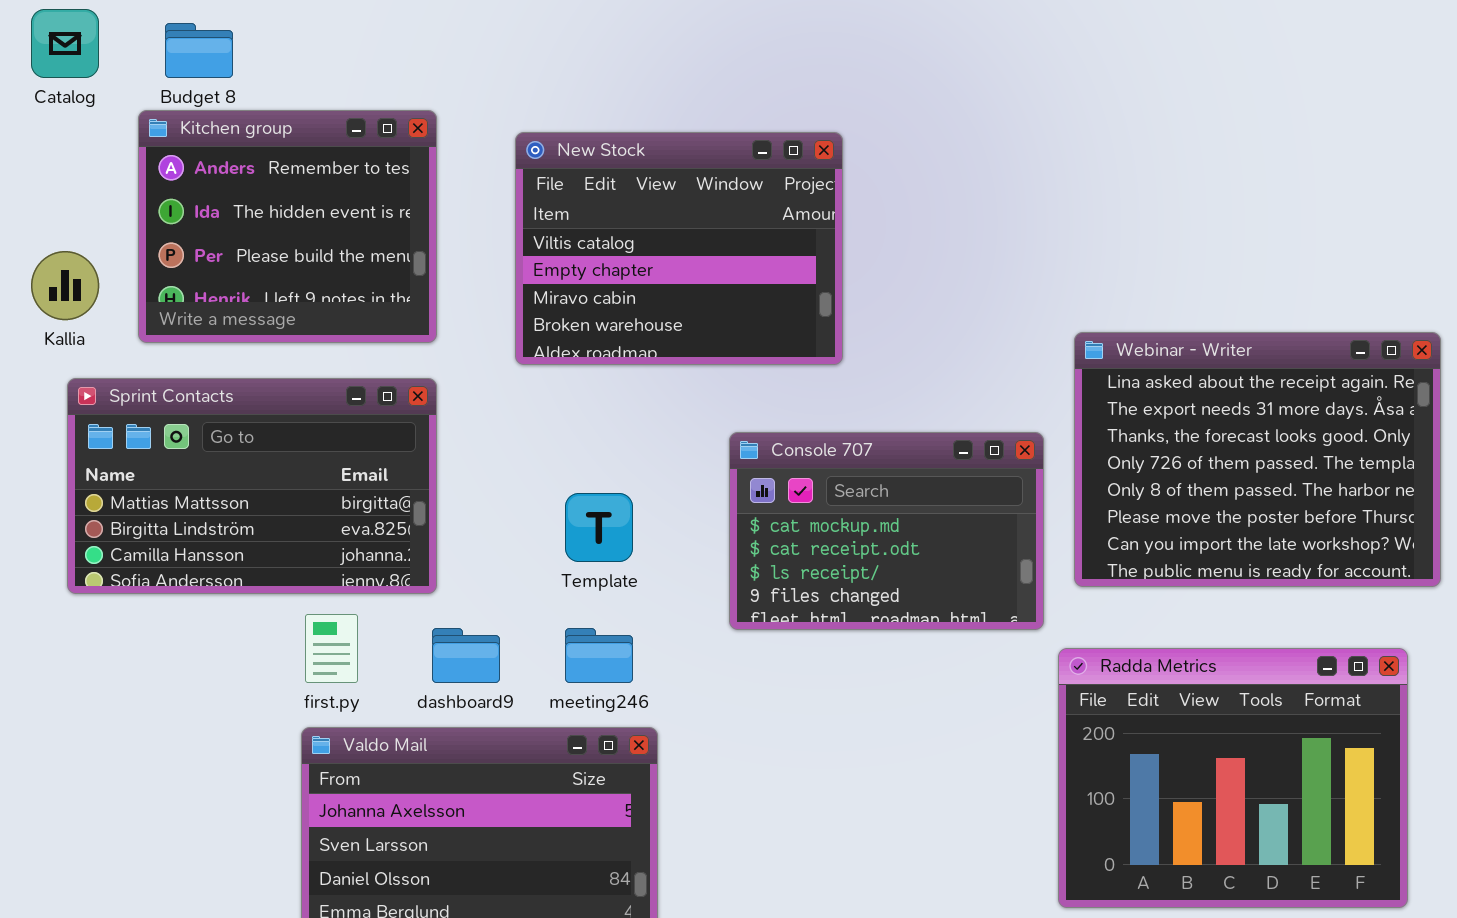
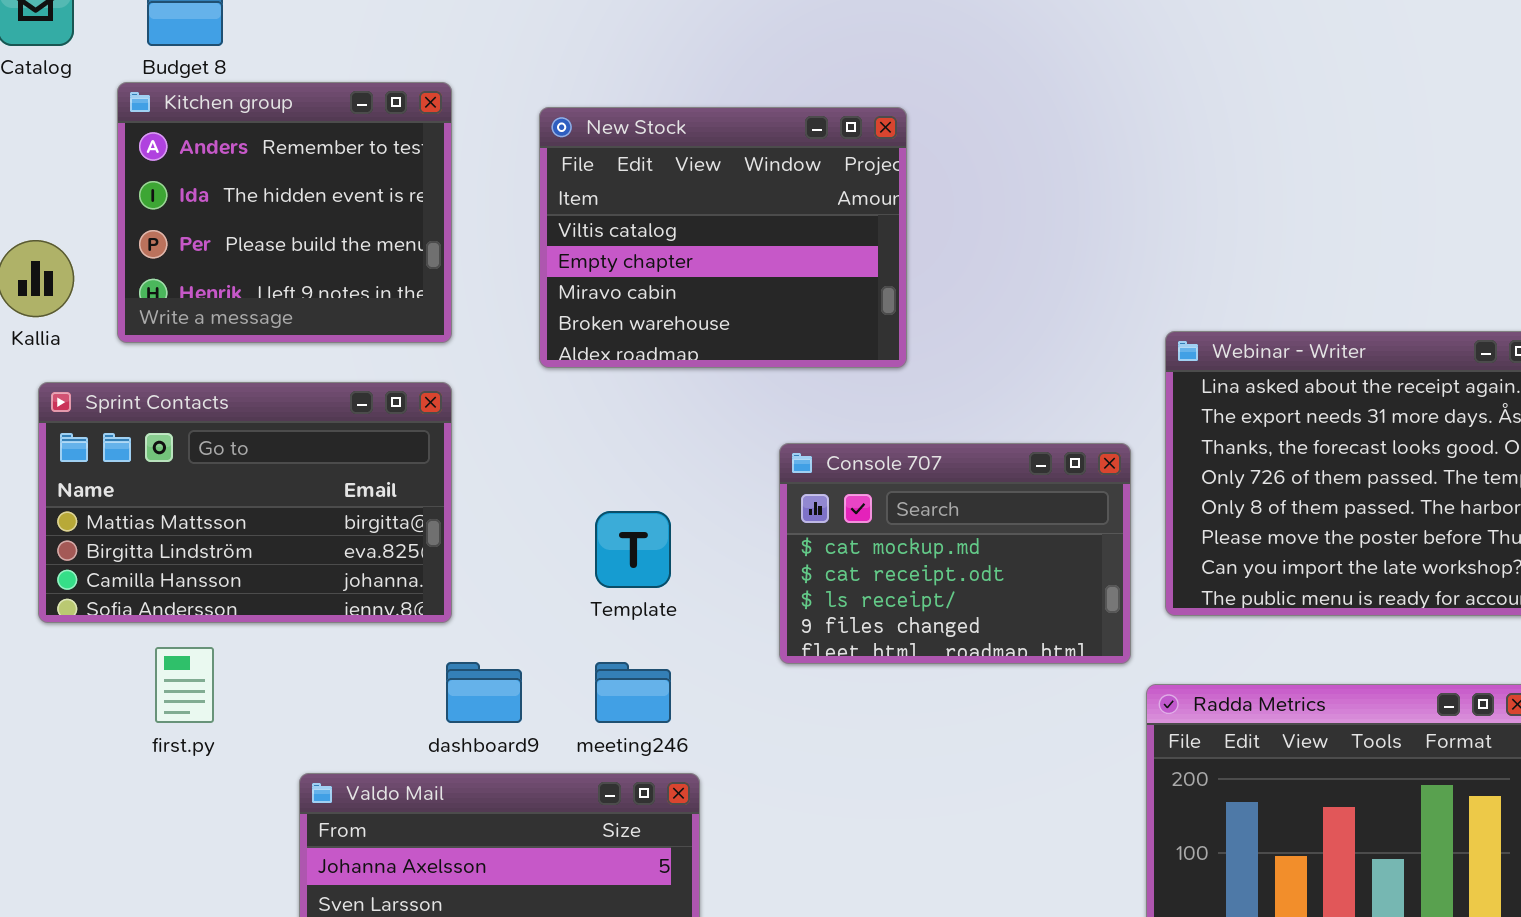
first.py: [305,614,358,683] -> [155,647,214,723], moved

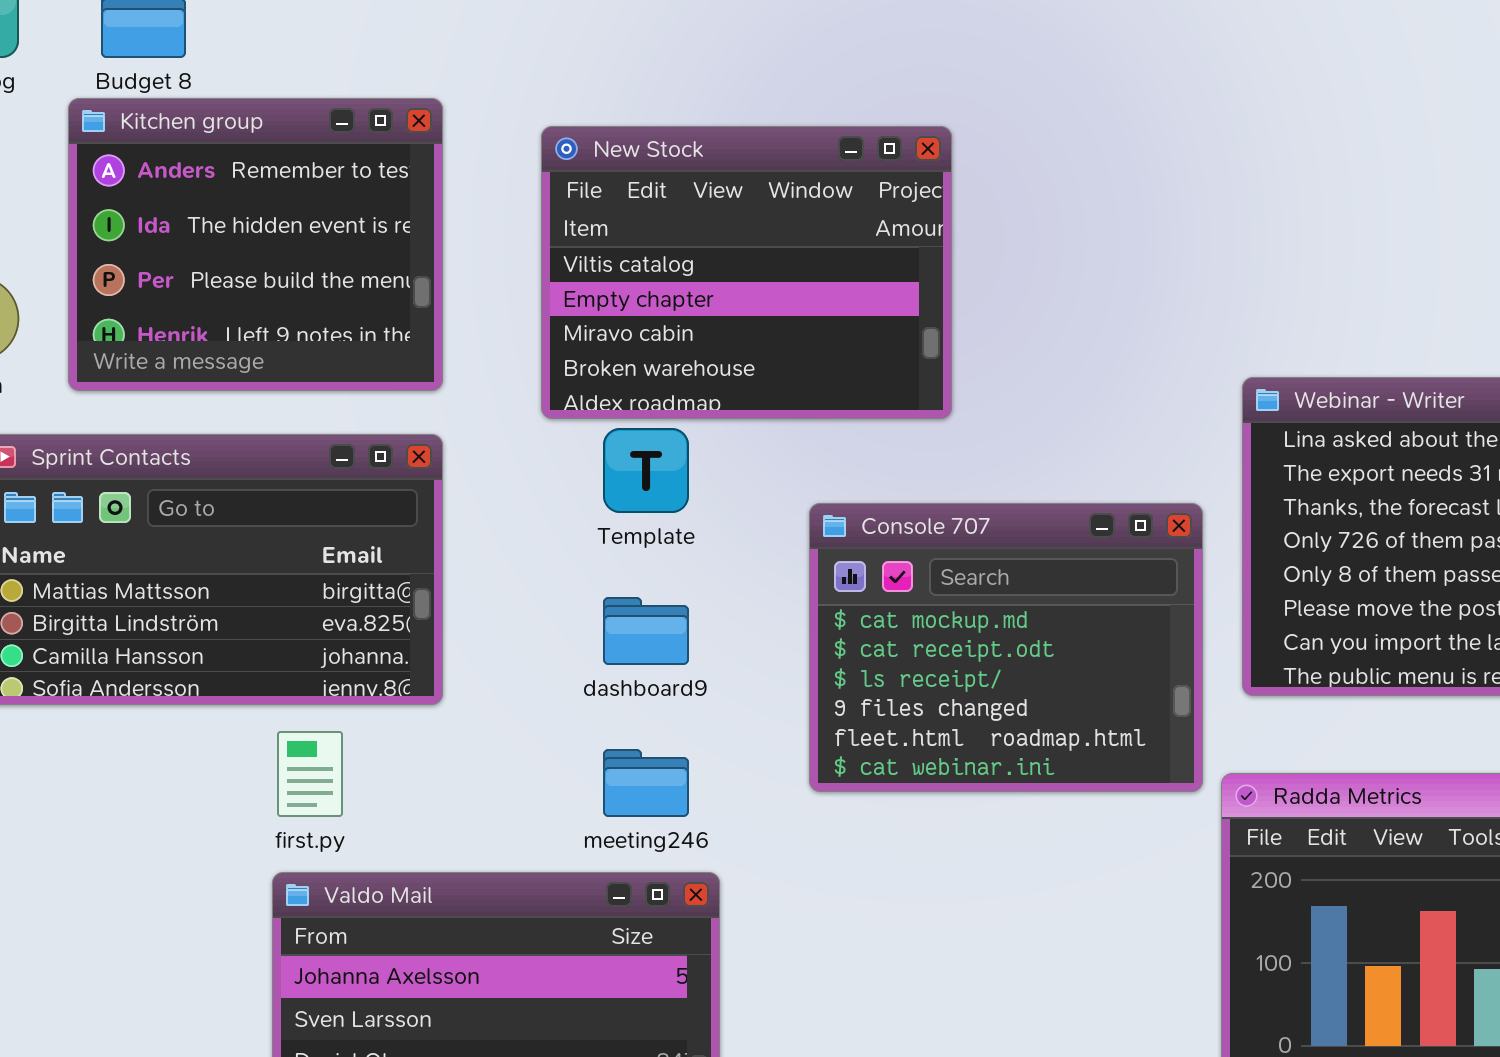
Console 707: [779,443,1131,664] -> [809,503,1203,792], resized
Template: [595,511,671,588] -> [603,428,689,513], moved
first.py: [155,647,214,723] -> [277,731,343,817], moved
dashboard9: [446,662,522,723] -> [603,597,689,665], moved

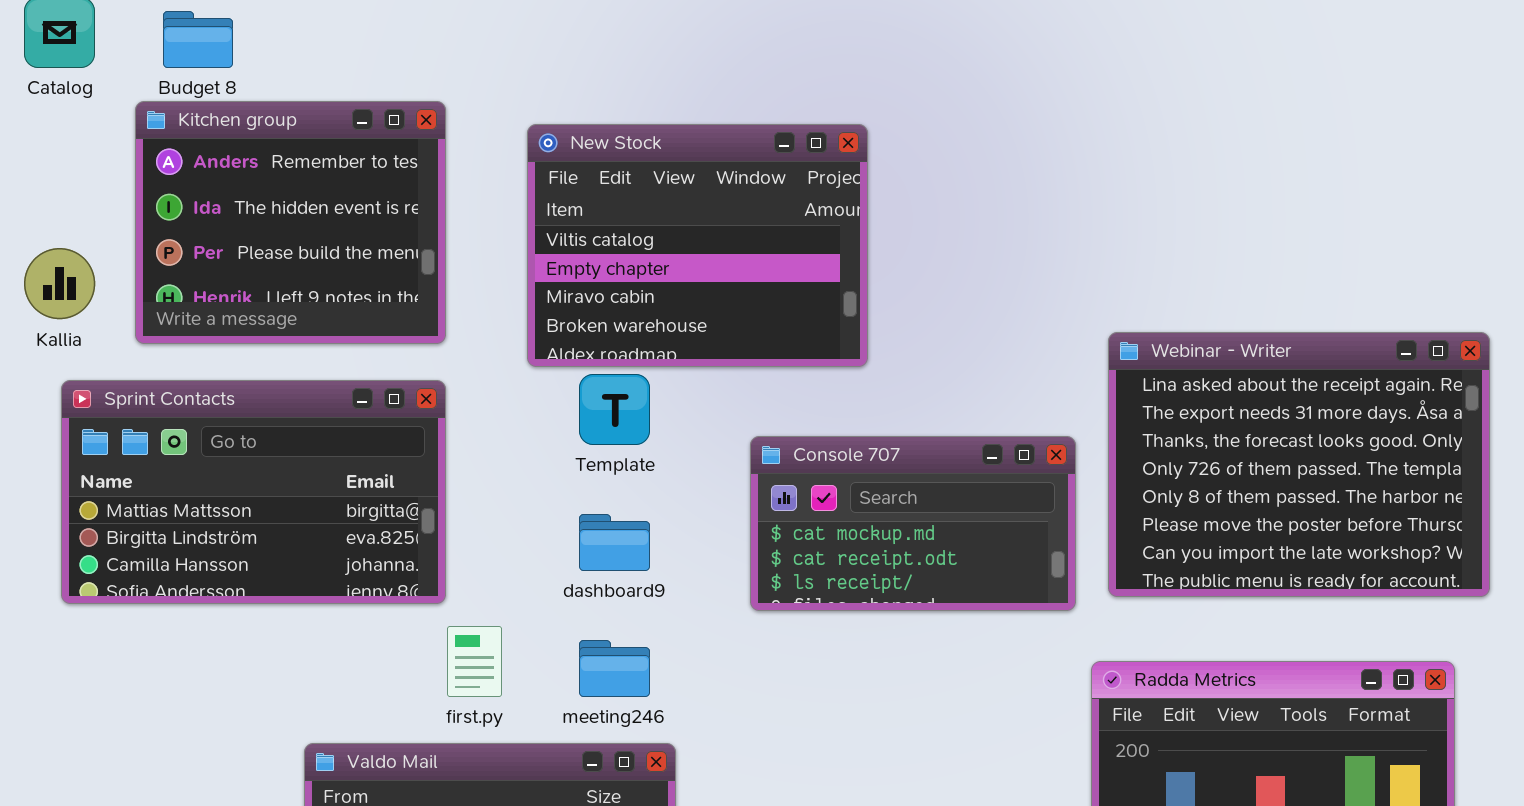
Console 707: [809,503,1203,792] -> [750,436,1076,611], resized
first.py: [277,731,343,817] -> [447,626,502,697], moved

